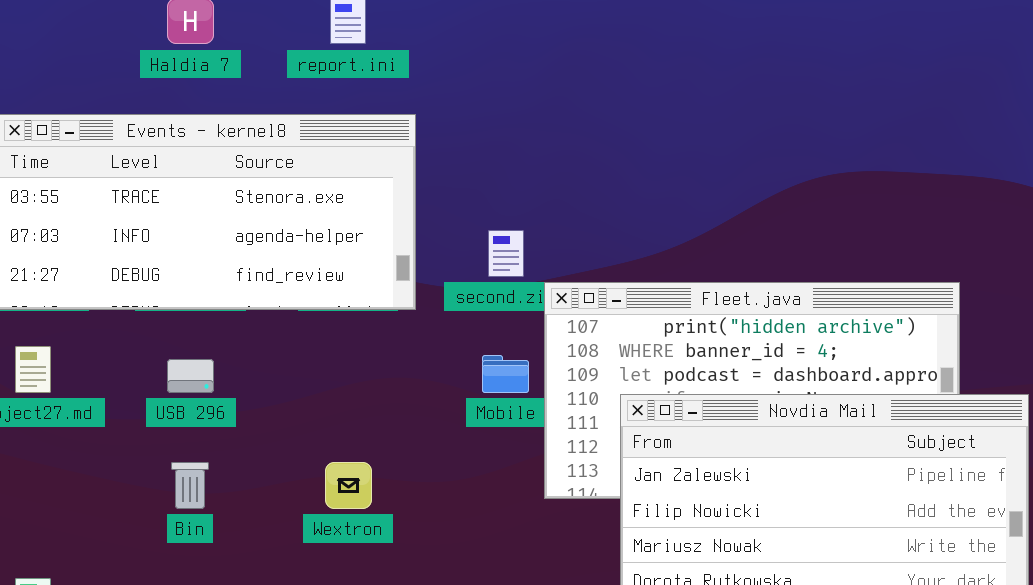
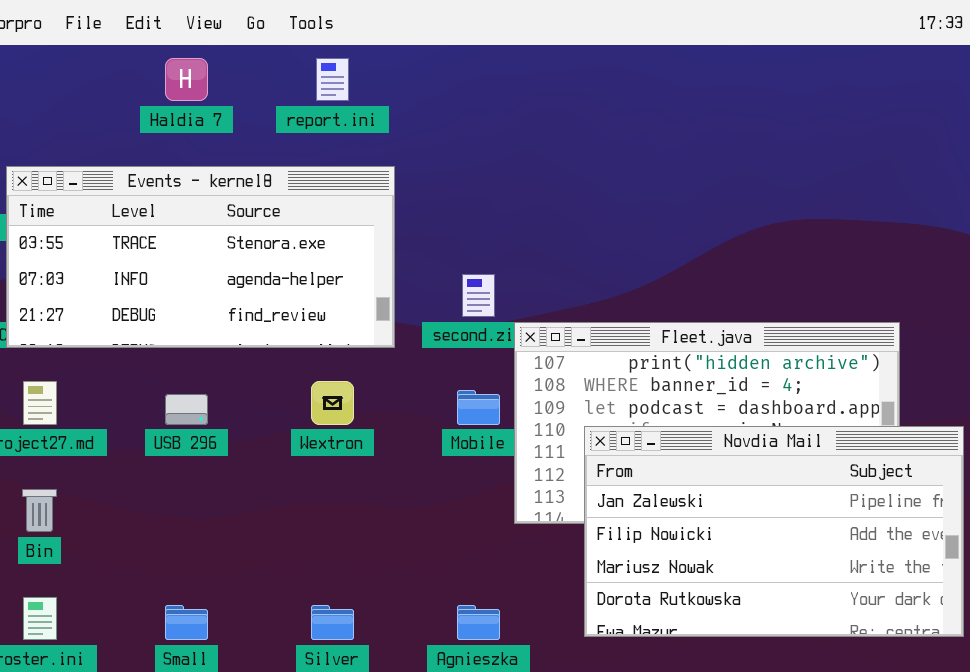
Bin: [171,462,209,509] -> [22,489,57,532], moved
Wextron: [325,462,372,509] -> [311,381,354,425], moved

